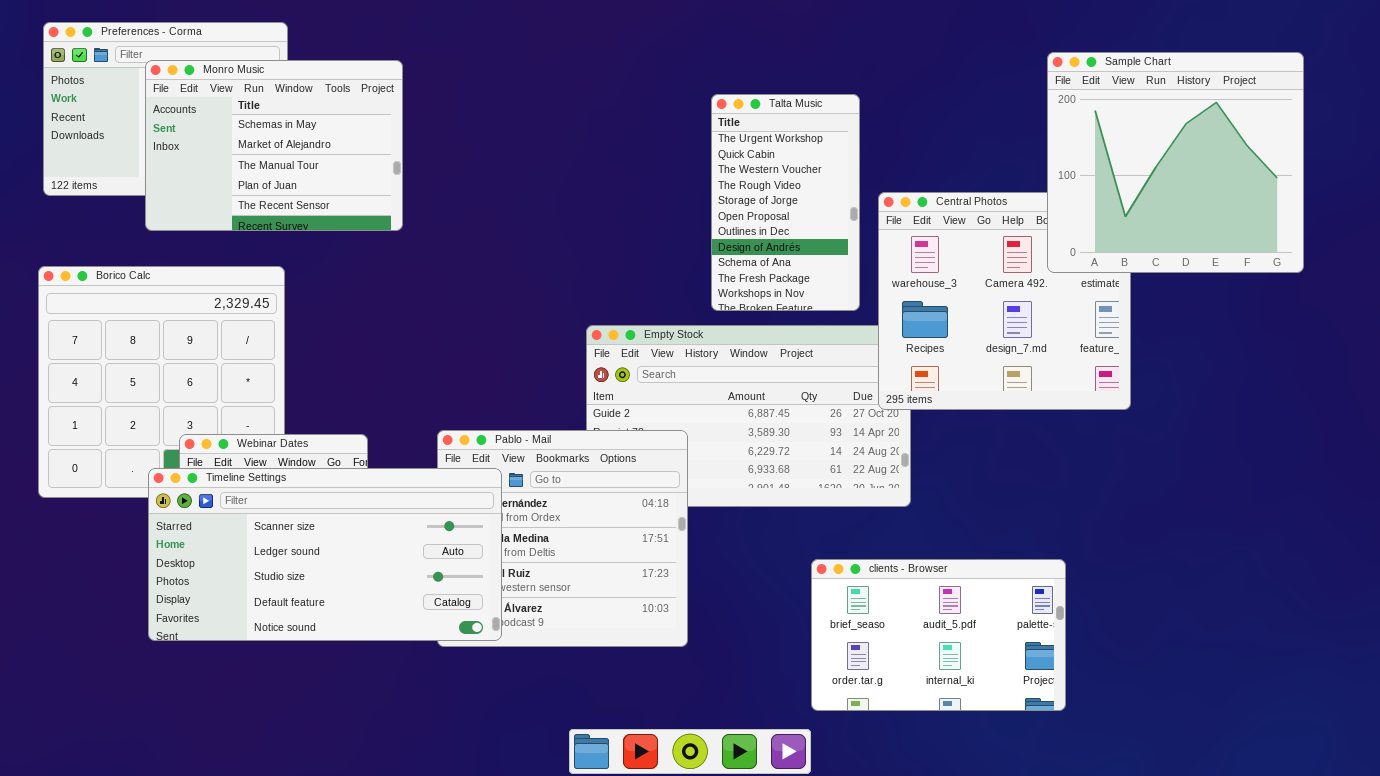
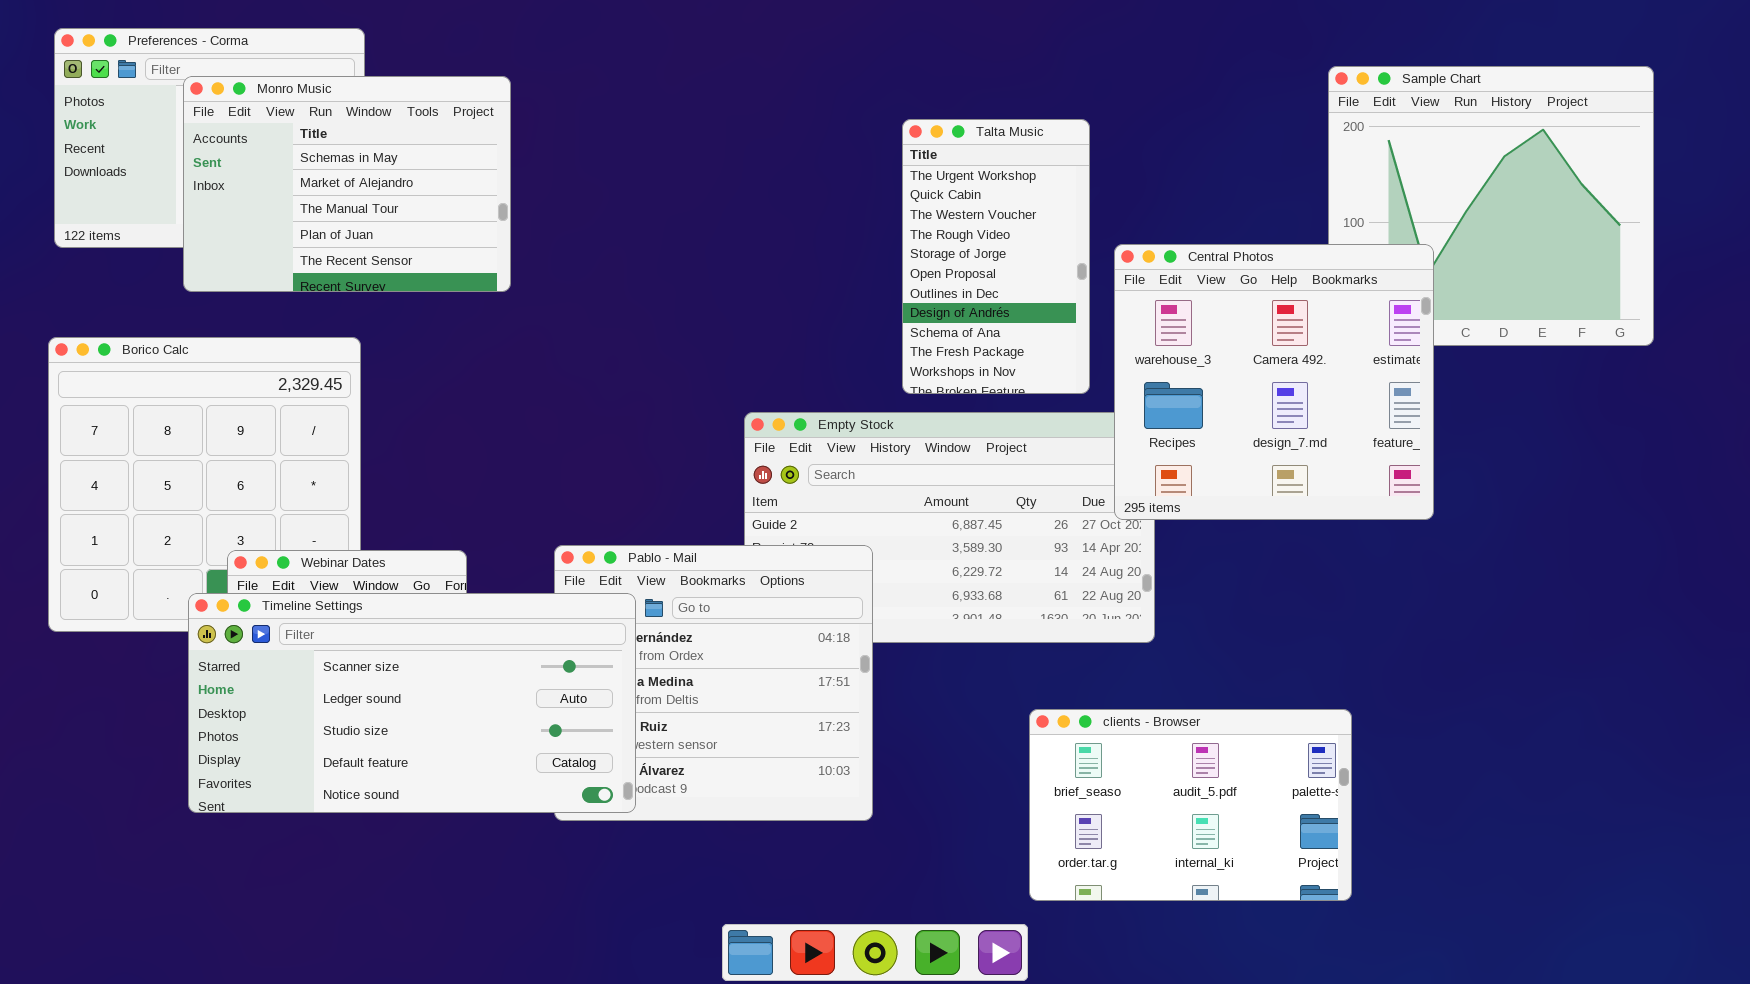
Central Photos: [878,192,1131,410] -> [1114,244,1434,520], raised

